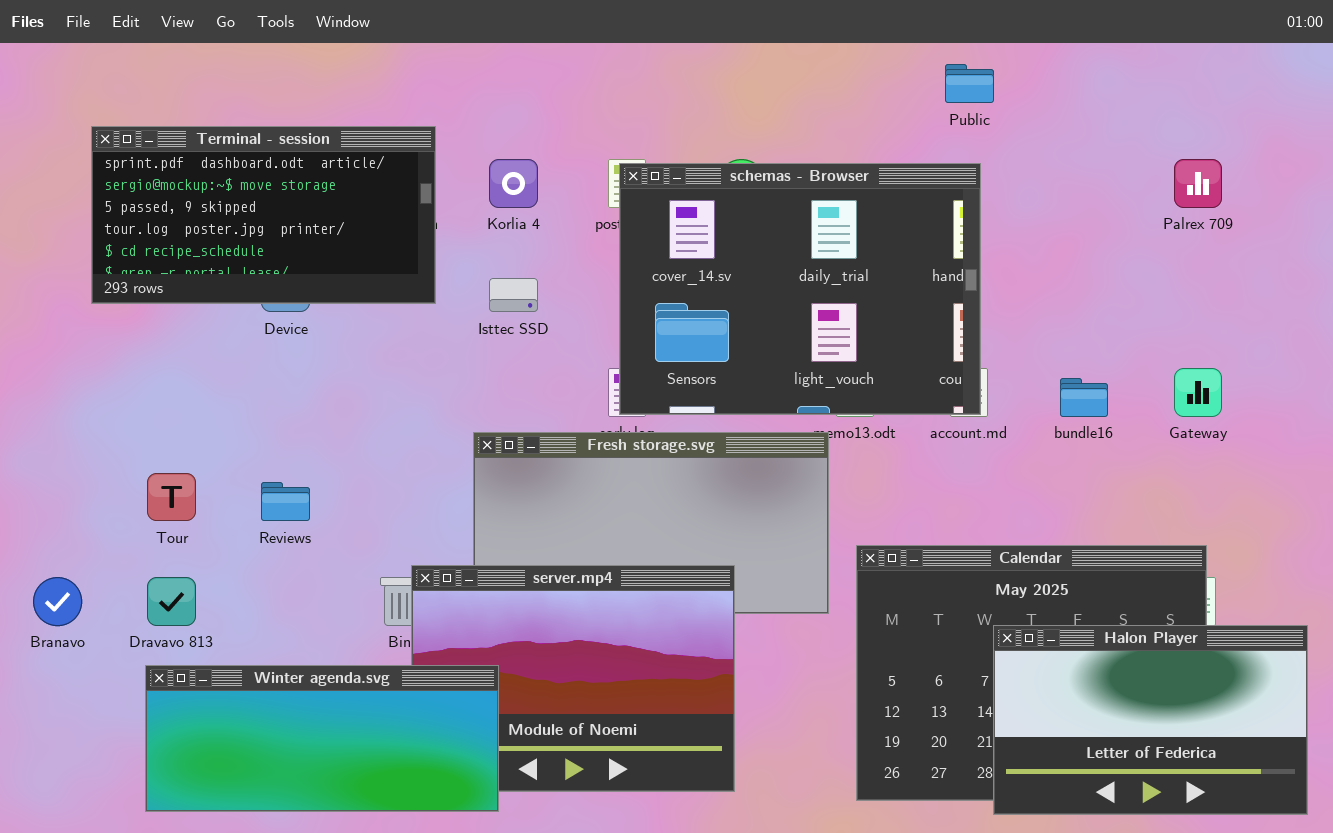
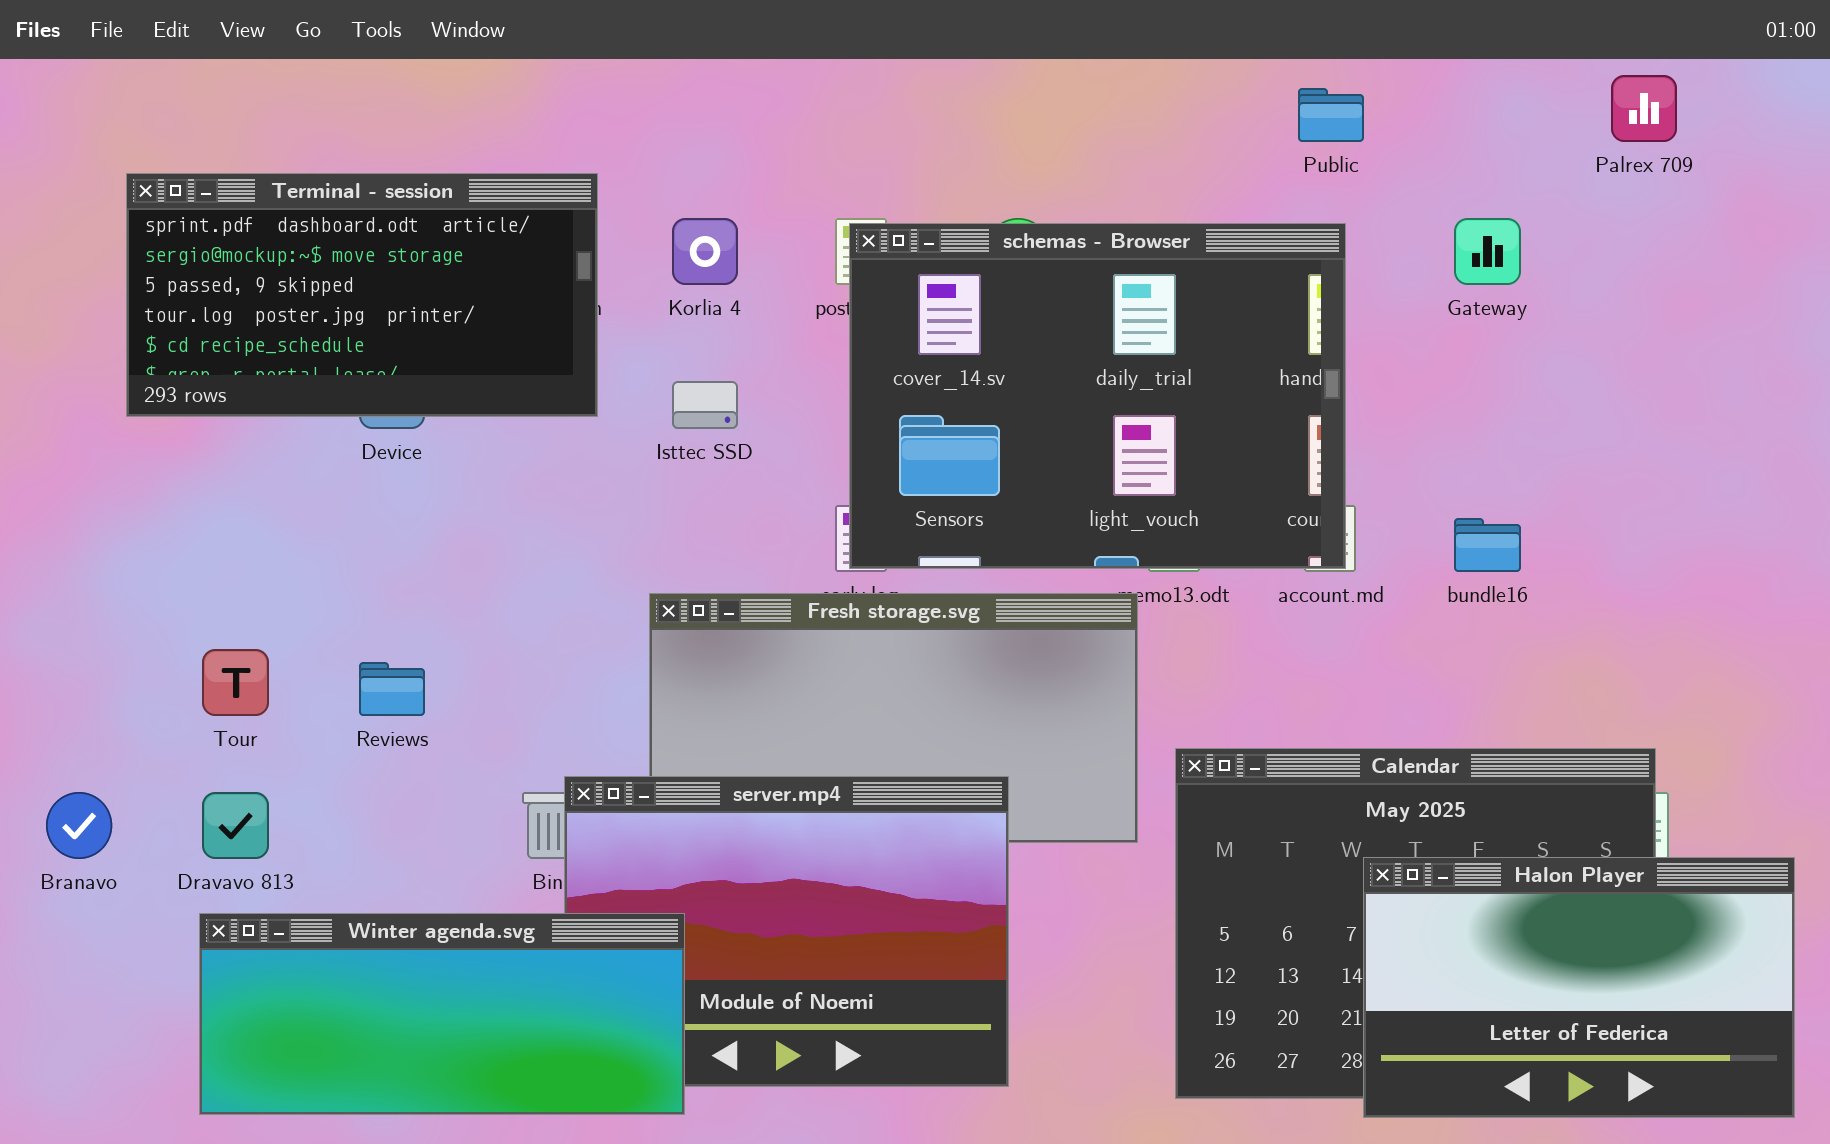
Palrex 709: [1174,159,1222,208] -> [1611,75,1677,142], moved
Gateway: [1174,368,1222,417] -> [1454,218,1521,285], moved

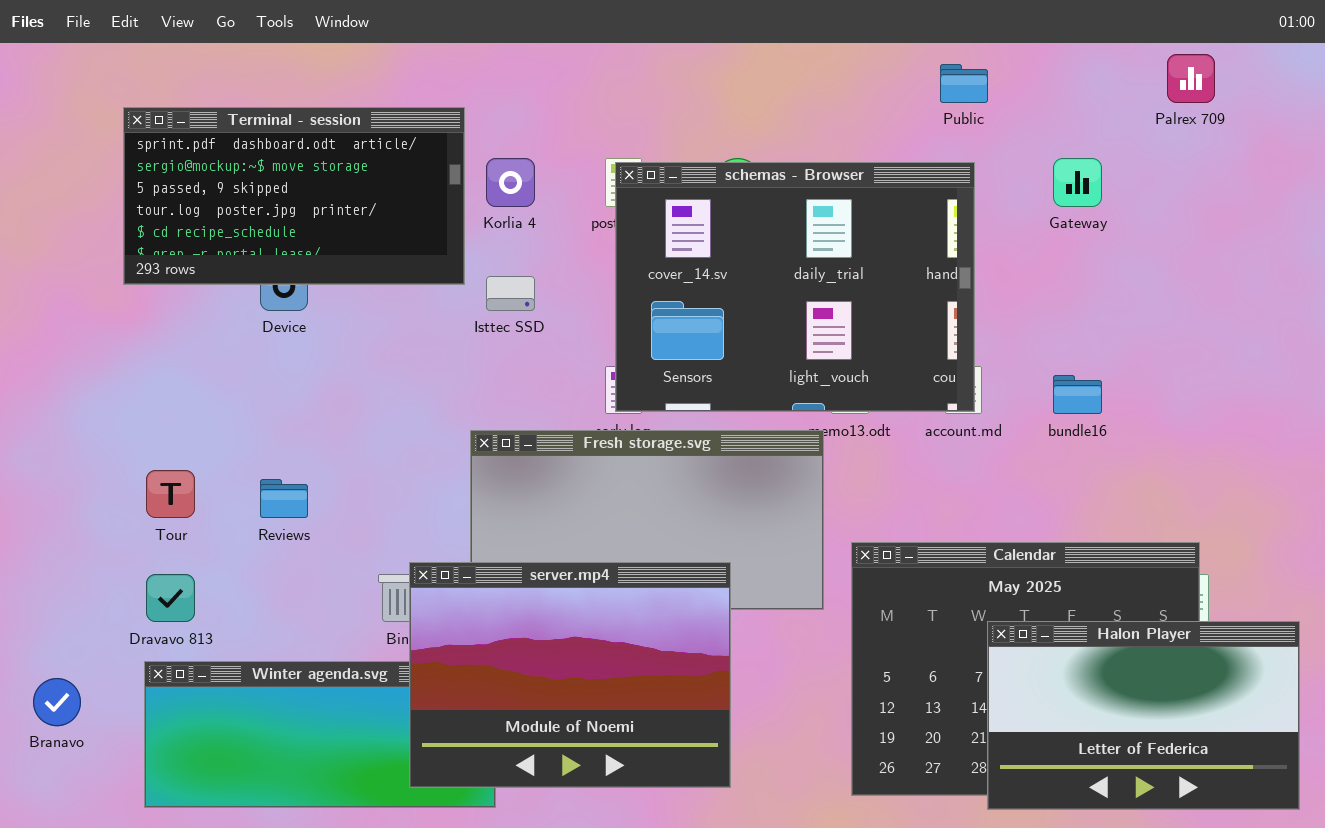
Terminal - session: [126,173,598,417] -> [123,107,465,285], moved
server.mp4: [564,776,1009,1087] -> [409,562,731,788], raised
Branavo: [46,792,112,859] -> [33,678,81,726], moved

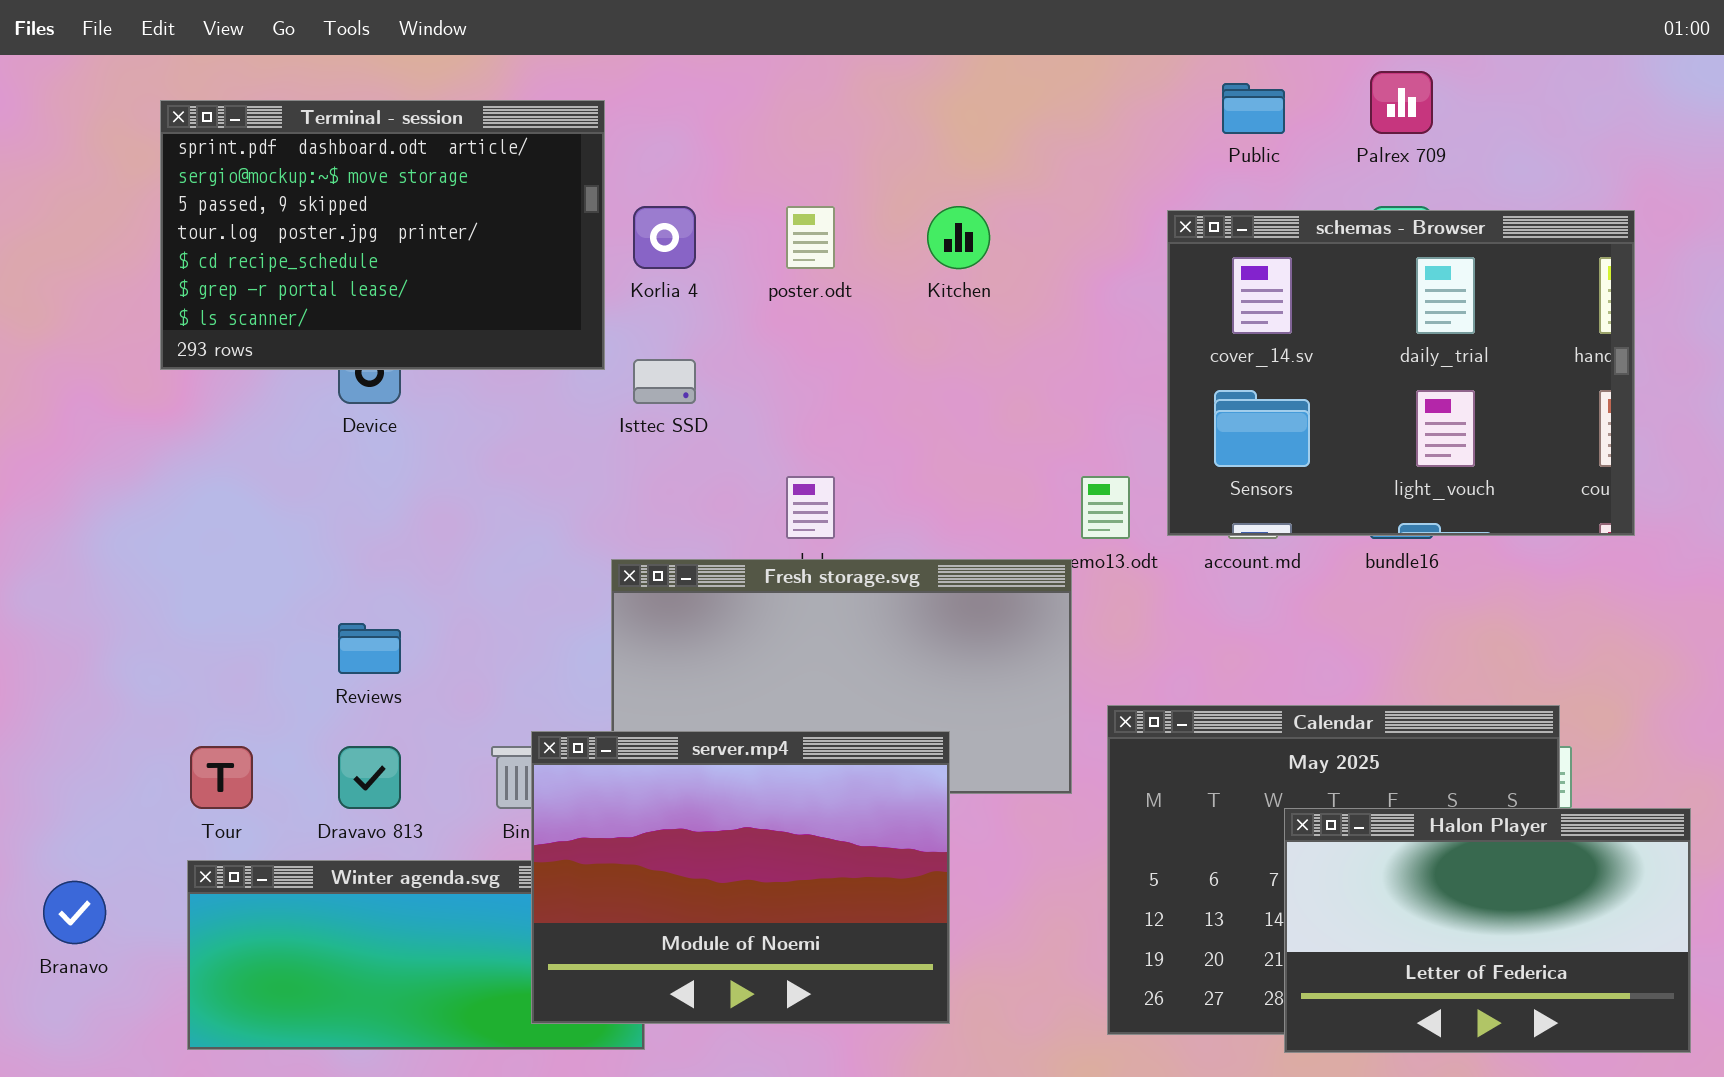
Palrex 709: [1167,54,1215,103] -> [1370,71,1433,134], moved
Terminal - session: [123,107,465,285] -> [160,100,605,370], resized
schemas - Browser: [615,162,975,412] -> [1167,210,1635,536], moved
Tour: [146,470,195,518] -> [190,746,253,809], moved
Dravavo 813: [146,574,195,622] -> [338,746,401,809], moved

